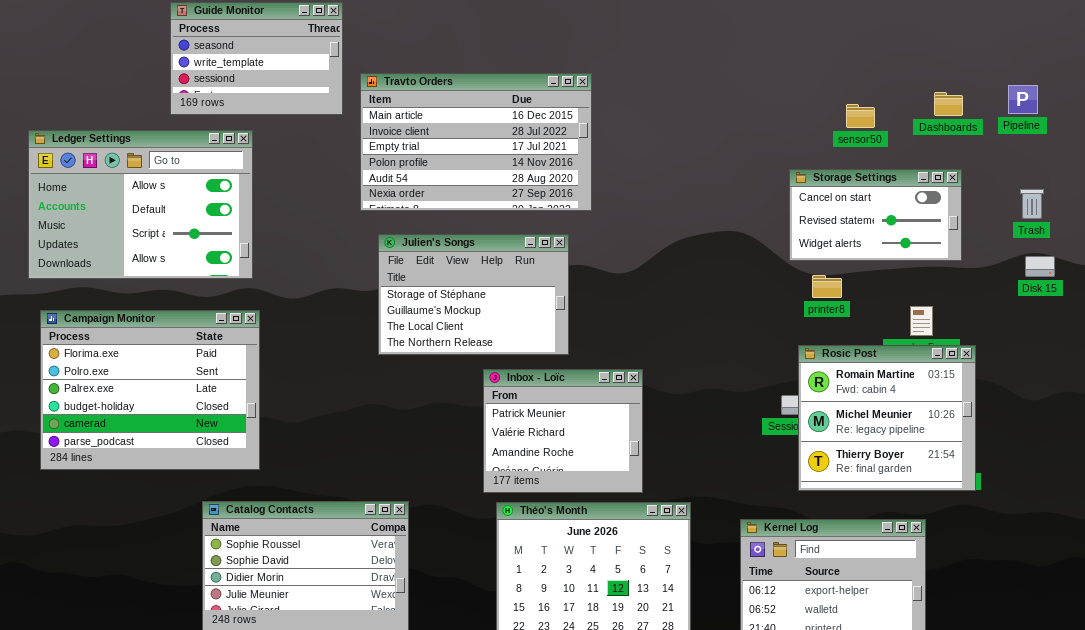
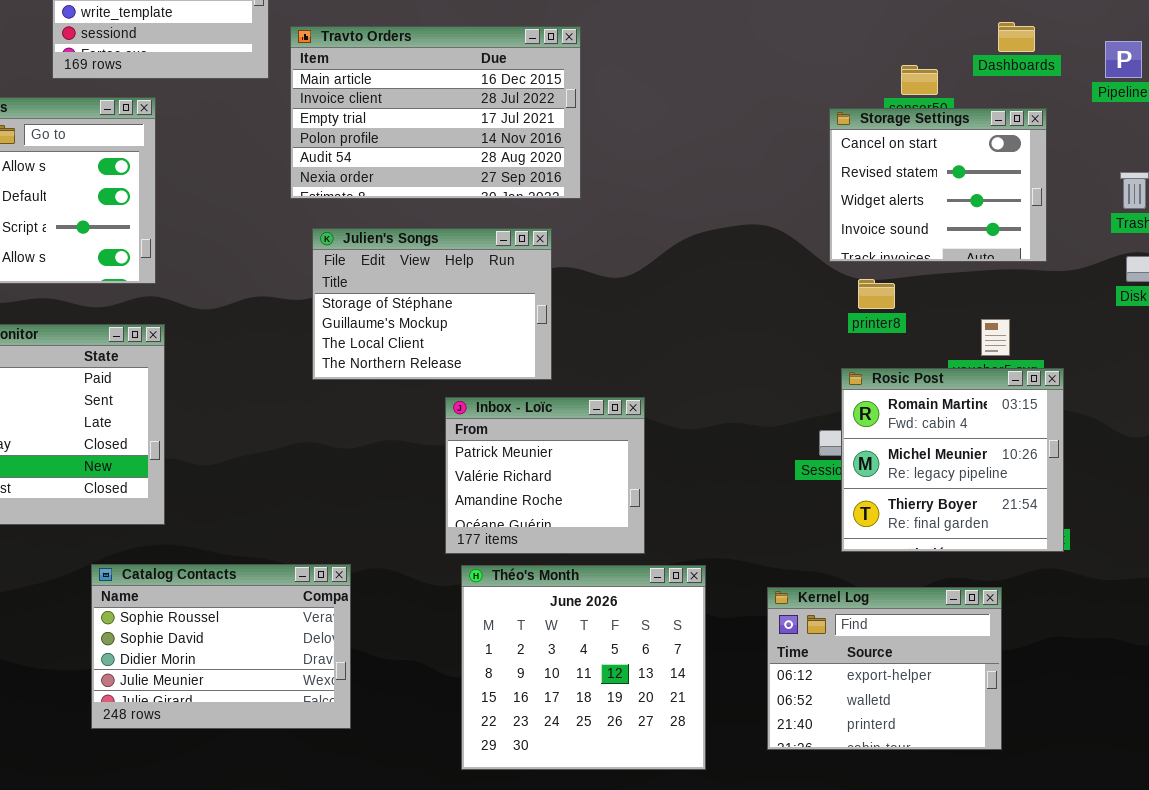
Dashboards: [934,92,963,116] -> [998,22,1035,52], moved
Storage Settings: [789,169,962,261] -> [829,108,1047,262], resized

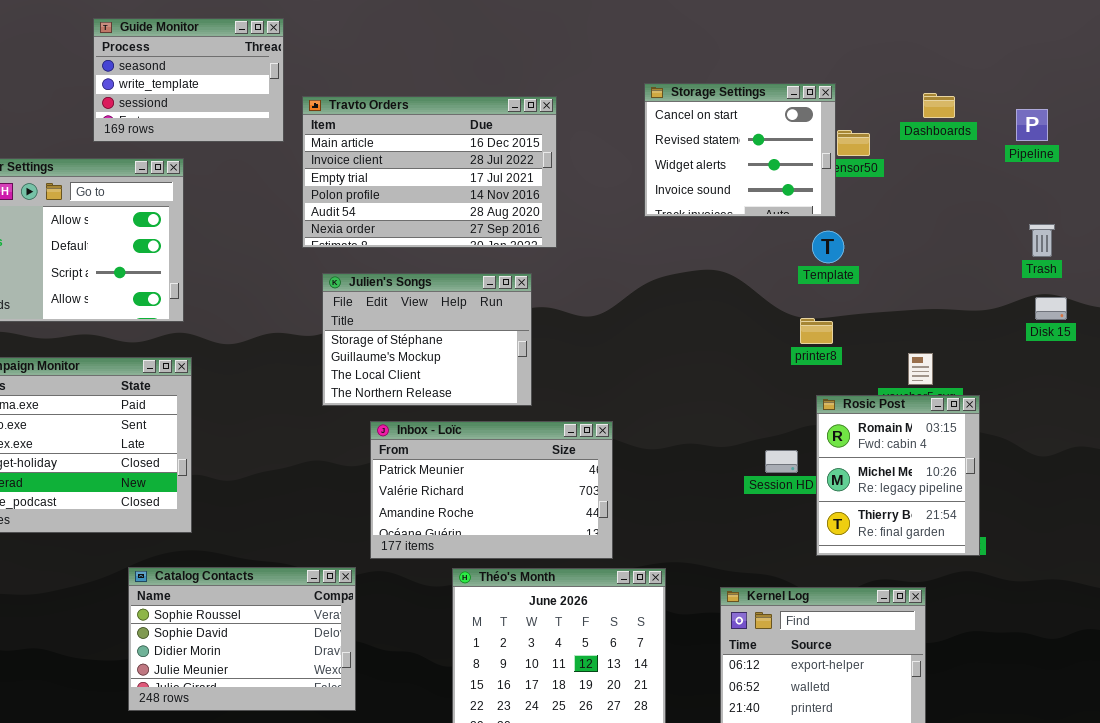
Storage Settings: [829,108,1047,262] -> [644,83,836,217], moved
Rosic Post: [841,368,1064,552] -> [816,395,980,556], resized
Inbox - Loïc: [445,397,645,554] -> [370,421,613,559], resized

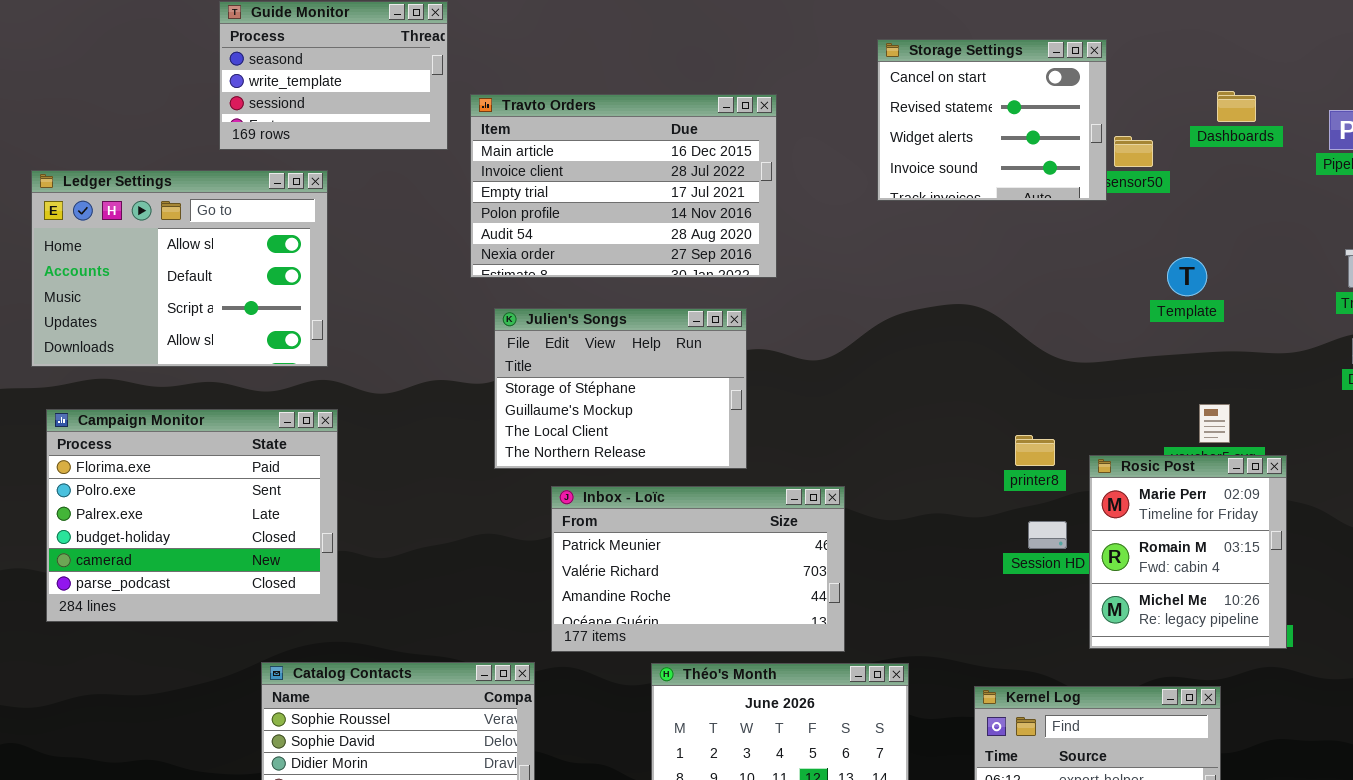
Storage Settings: [644,83,836,217] -> [877,39,1107,201], moved
Template: [812,231,844,263] -> [1167,257,1207,296], moved
printer8: [800,318,833,344] -> [1015,435,1055,466], moved
Rosic Post: [816,395,980,556] -> [1089,455,1287,649], scrolled up 1 row

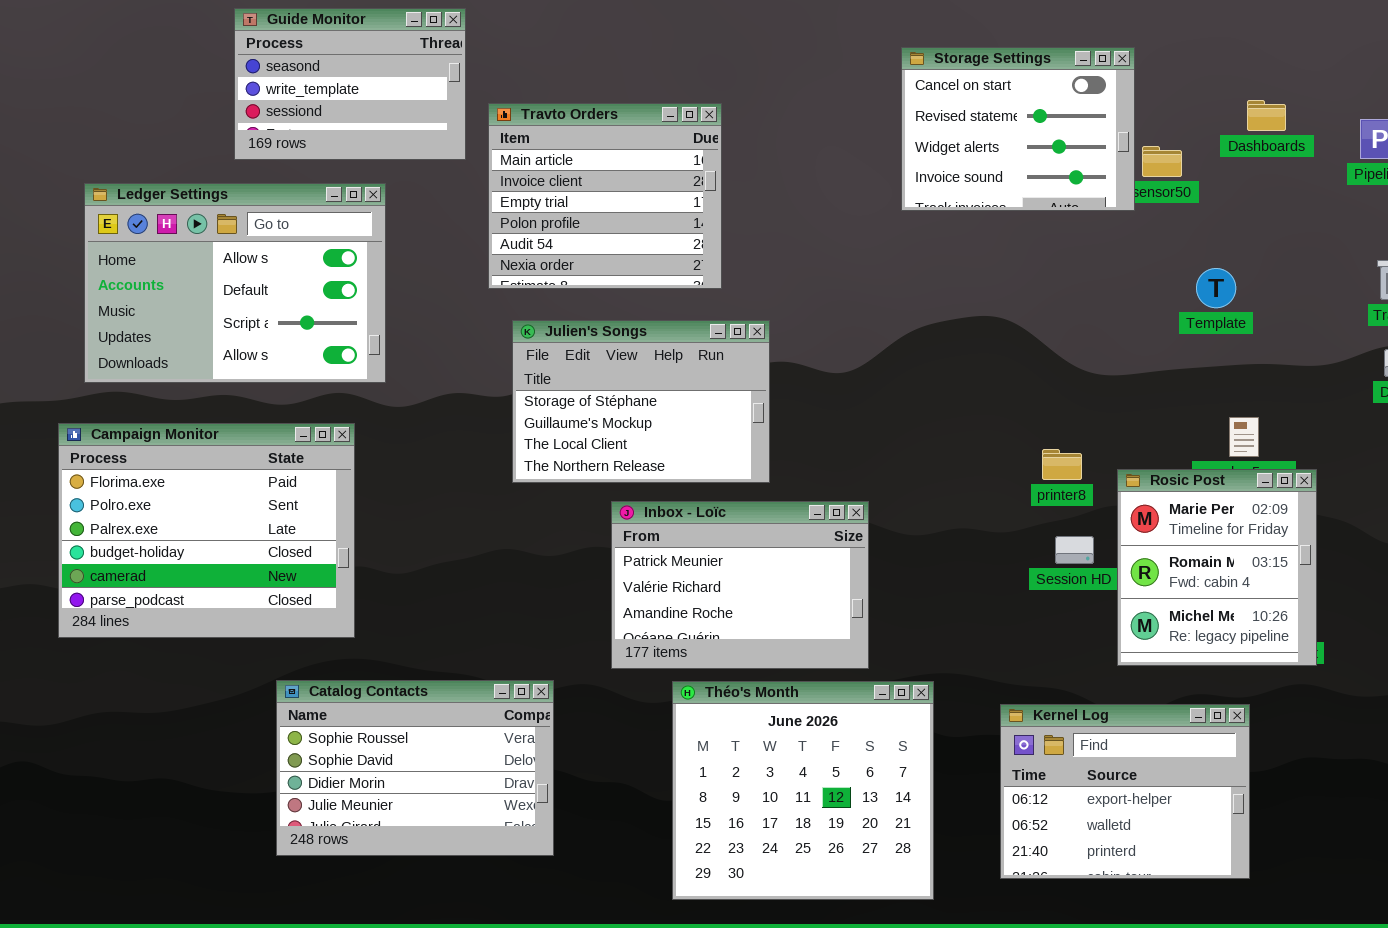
Travto Orders: [470,94,777,278] -> [488,103,722,289], resized
Ledger Settings: [31,170,328,367] -> [84,183,386,383], moved
Inbox - Loïc: [551,486,845,652] -> [611,501,869,669], resized

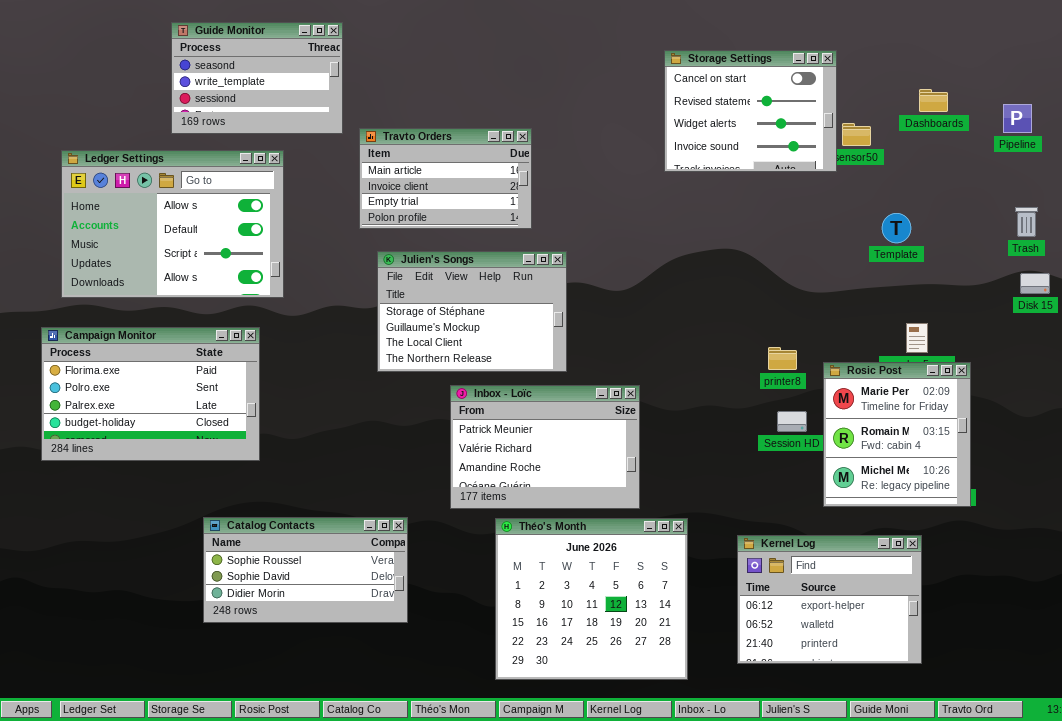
Travto Orders: [488,103,722,289] -> [359,128,532,229], resized
Campaign Monitor: [58,423,355,638] -> [41,327,260,461], resized
Catalog Contacts: [276,680,554,856] -> [203,517,408,623], resized

